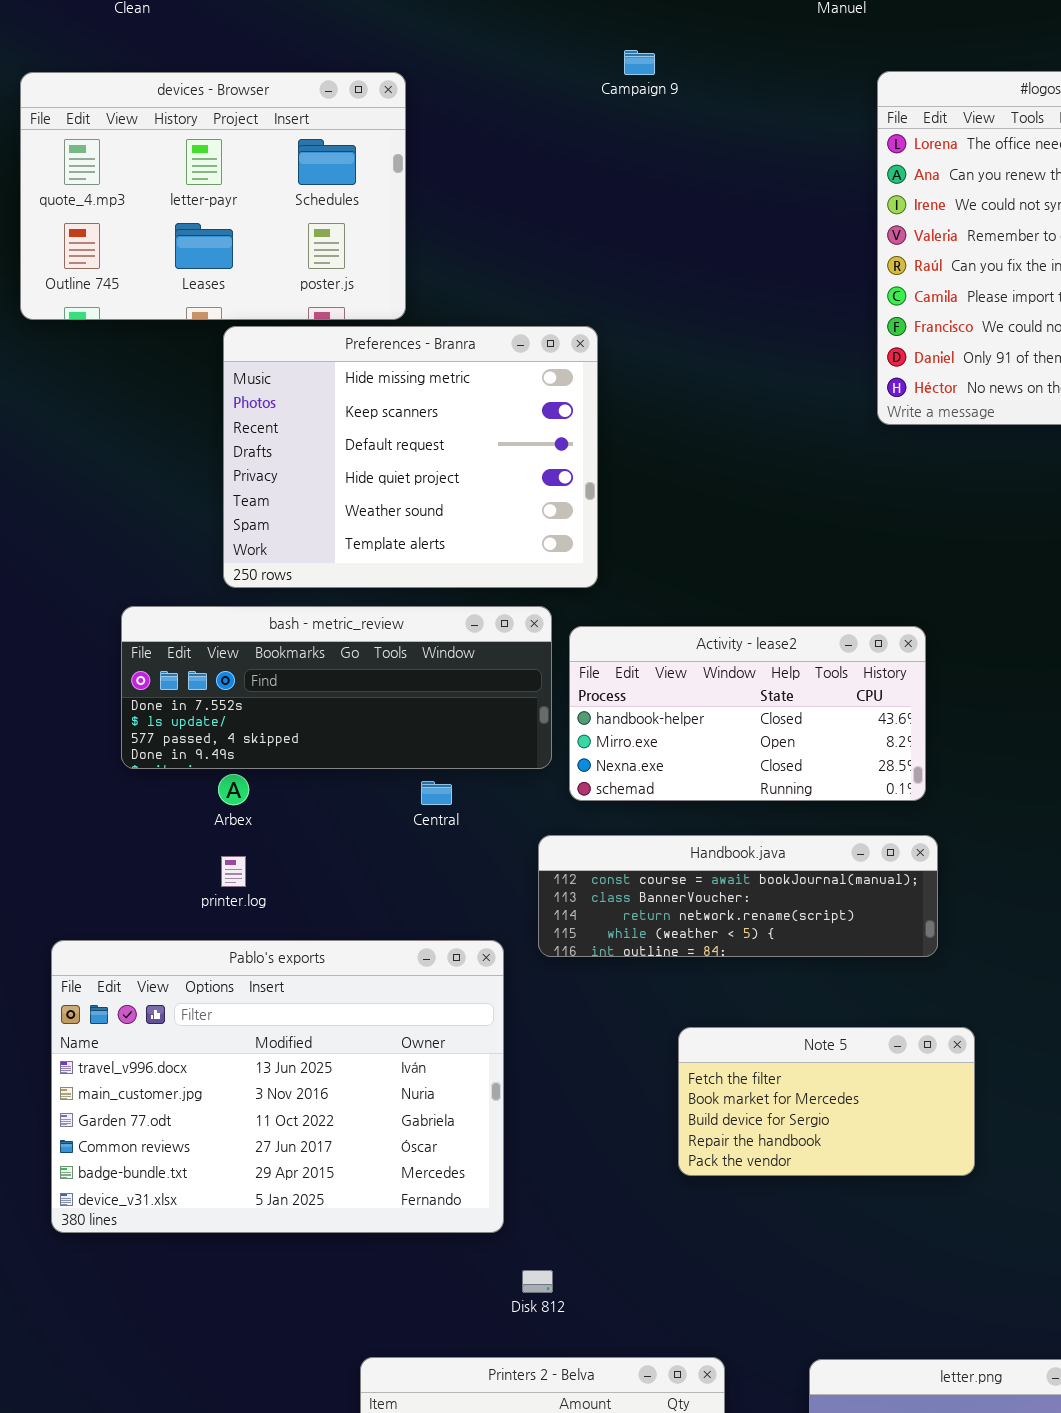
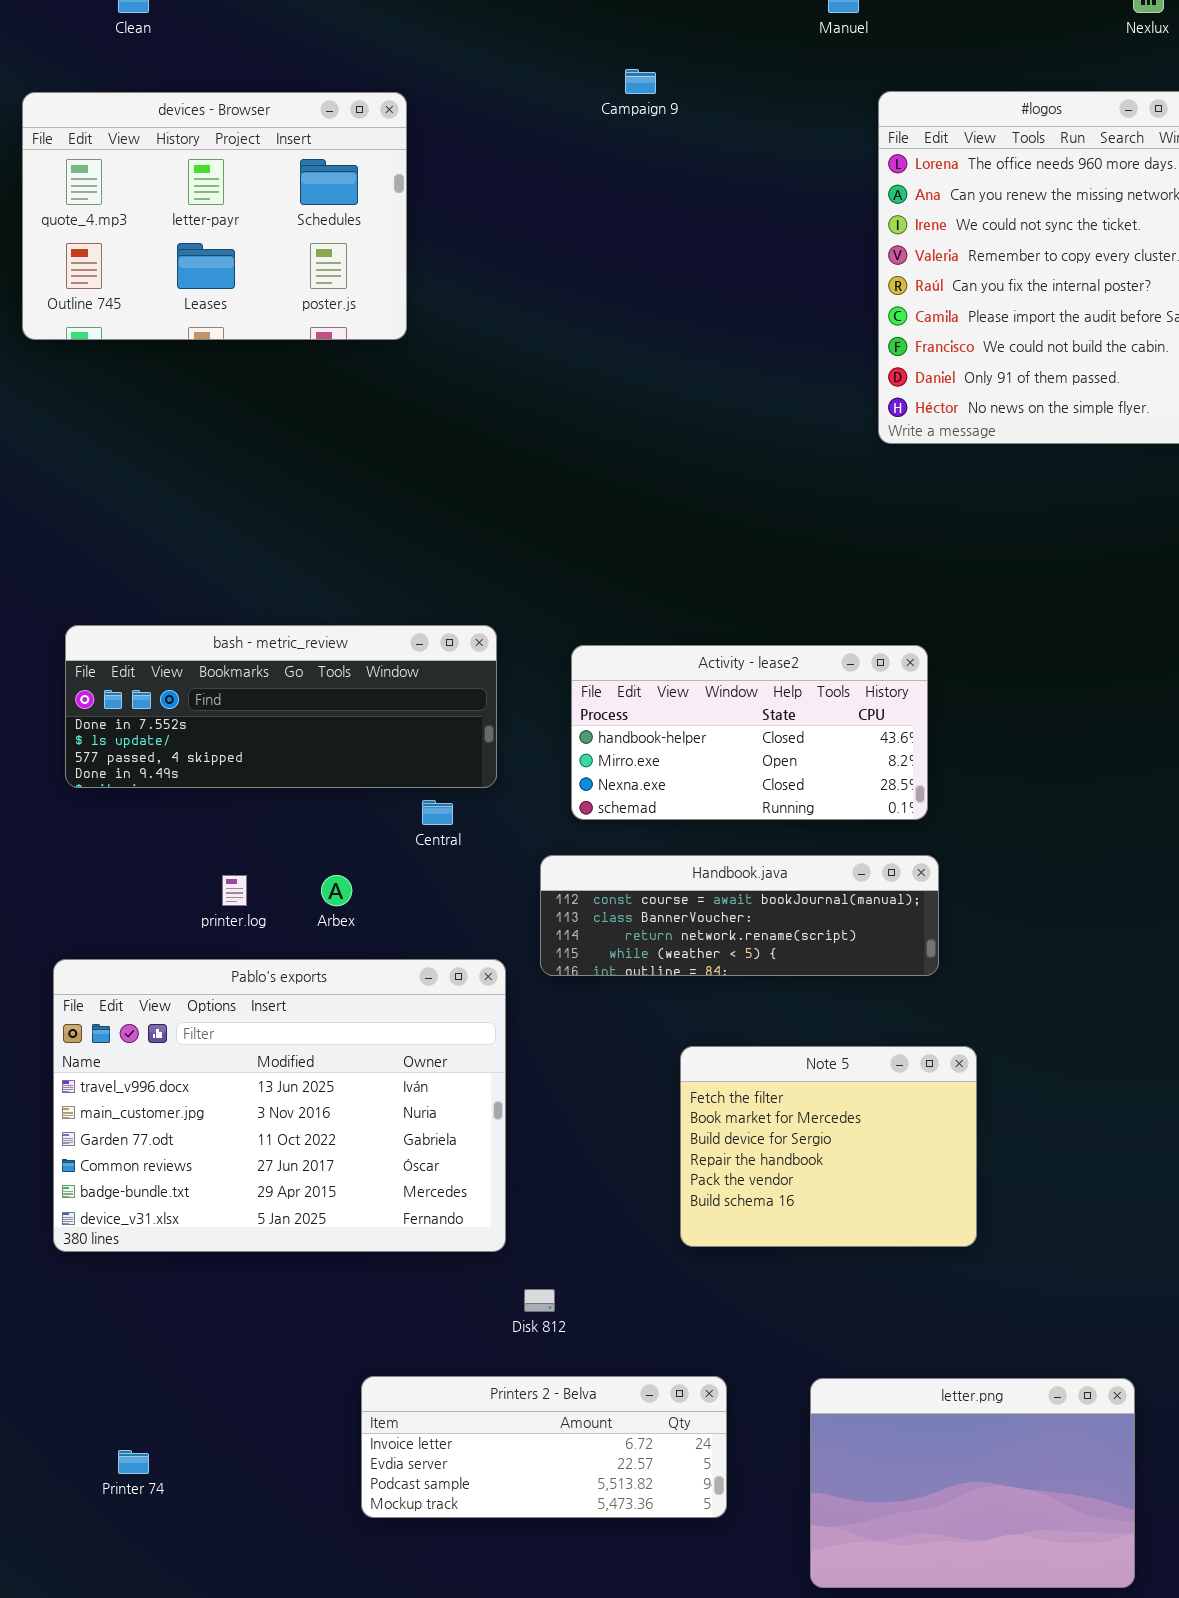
Preferences - Branra: [223,326,598,588] -> none, closed
bash - metric_review: [121,606,552,769] -> [65,625,497,788], moved
Arbex: [218,774,249,805] -> [321,875,352,906], moved
Note 5: [678,1027,975,1176] -> [680,1046,977,1247], resized

